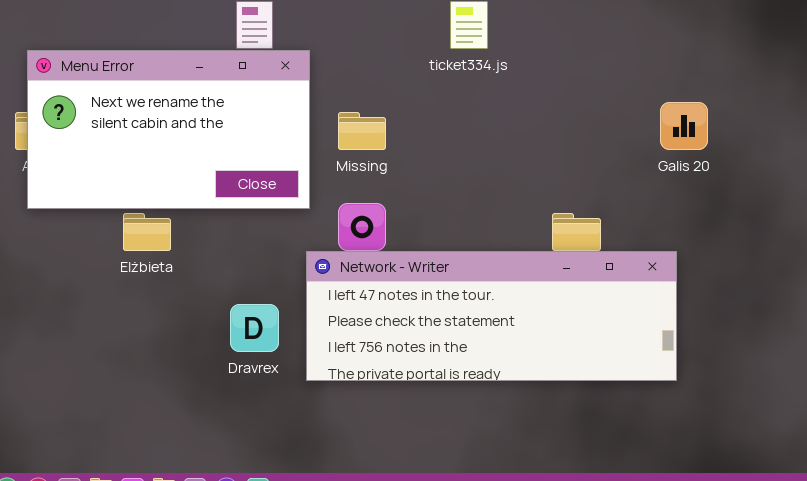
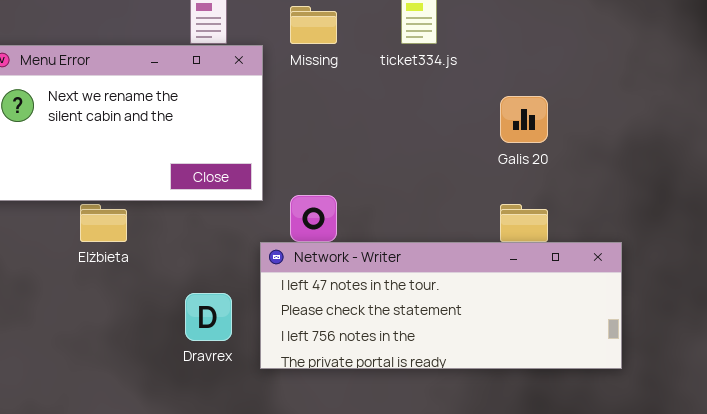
Galis 20: [660,102,708,150] -> [500,96,548,143], moved
Missing: [338,112,386,150] -> [290,6,337,44], moved

